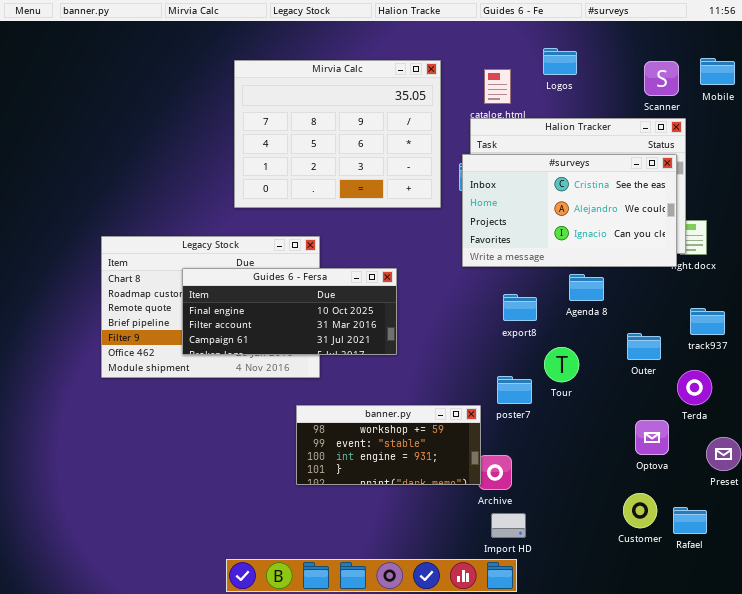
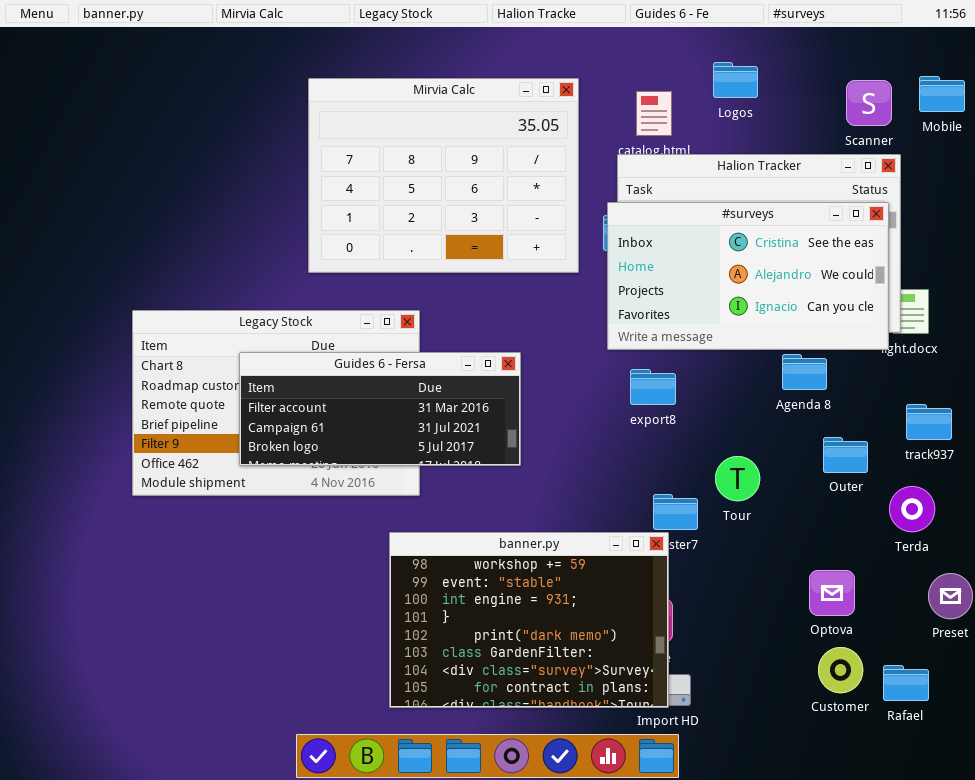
Guides 6 - Fersa: [182,268,397,355] -> [239,352,521,466], scrolled down 1 row
Agenda 8: [569,274,604,301] -> [782,354,827,390], moved
export8: [503,294,537,321] -> [630,369,676,405], moved
banner.py: [296,405,481,485] -> [389,532,669,708], resized
Optova: [635,420,669,455] -> [809,570,855,616], moved

